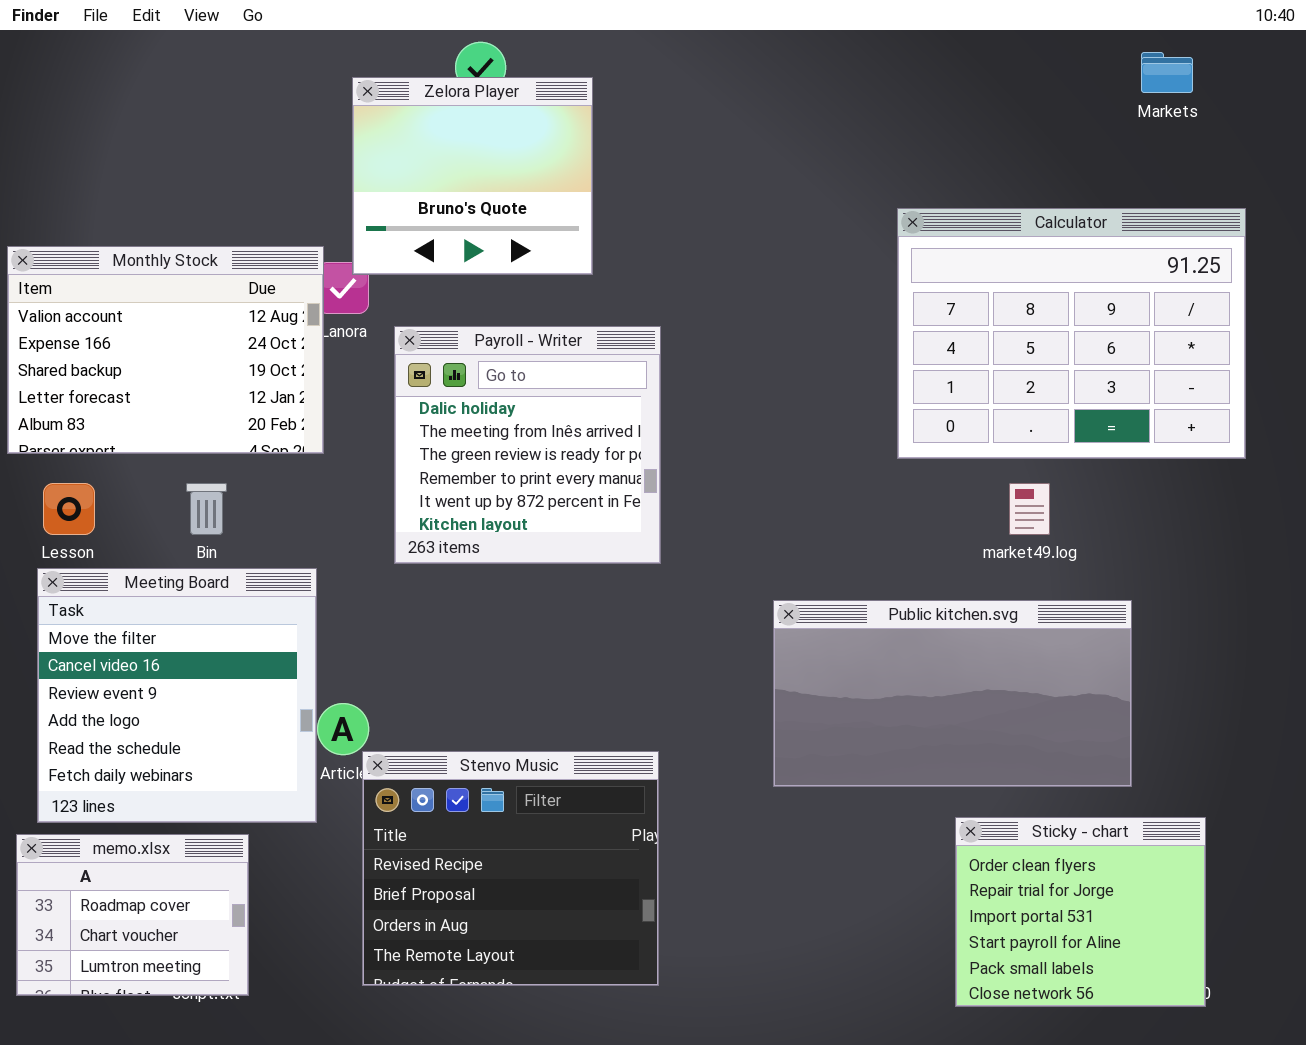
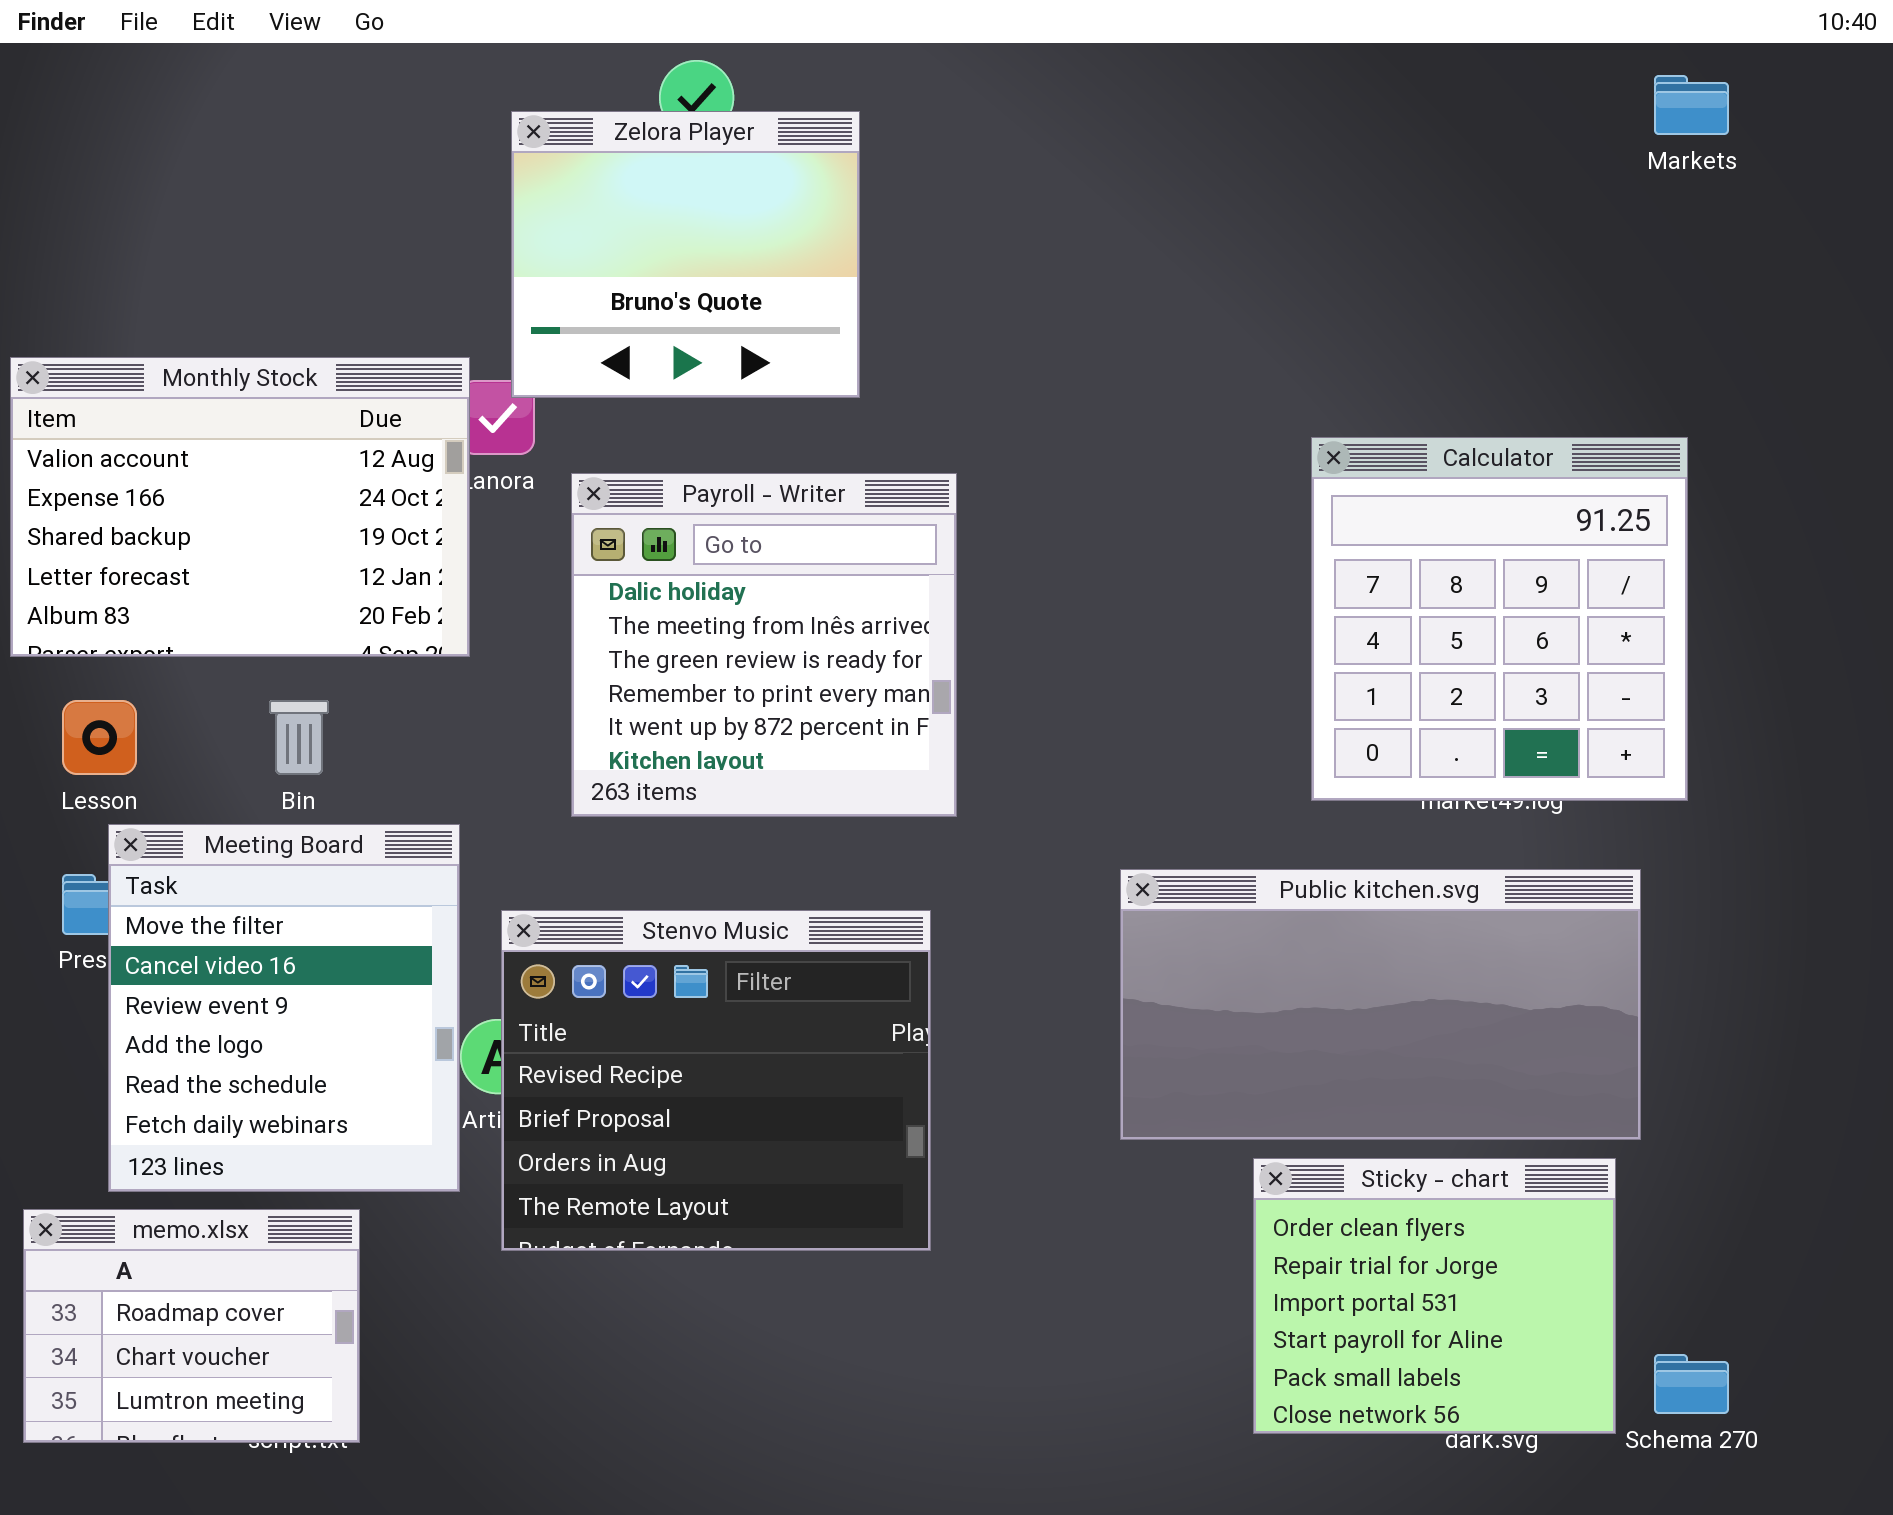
Calculator: [897,208,1246,459] -> [1311,437,1688,801], moved, resized
Meeting Board: [37,568,317,823] -> [108,824,460,1192], resized
Stenvo Music: [362,751,659,986] -> [501,910,931,1251], moved
Sticky - chart: [955,817,1206,1007] -> [1253,1158,1616,1434], moved

